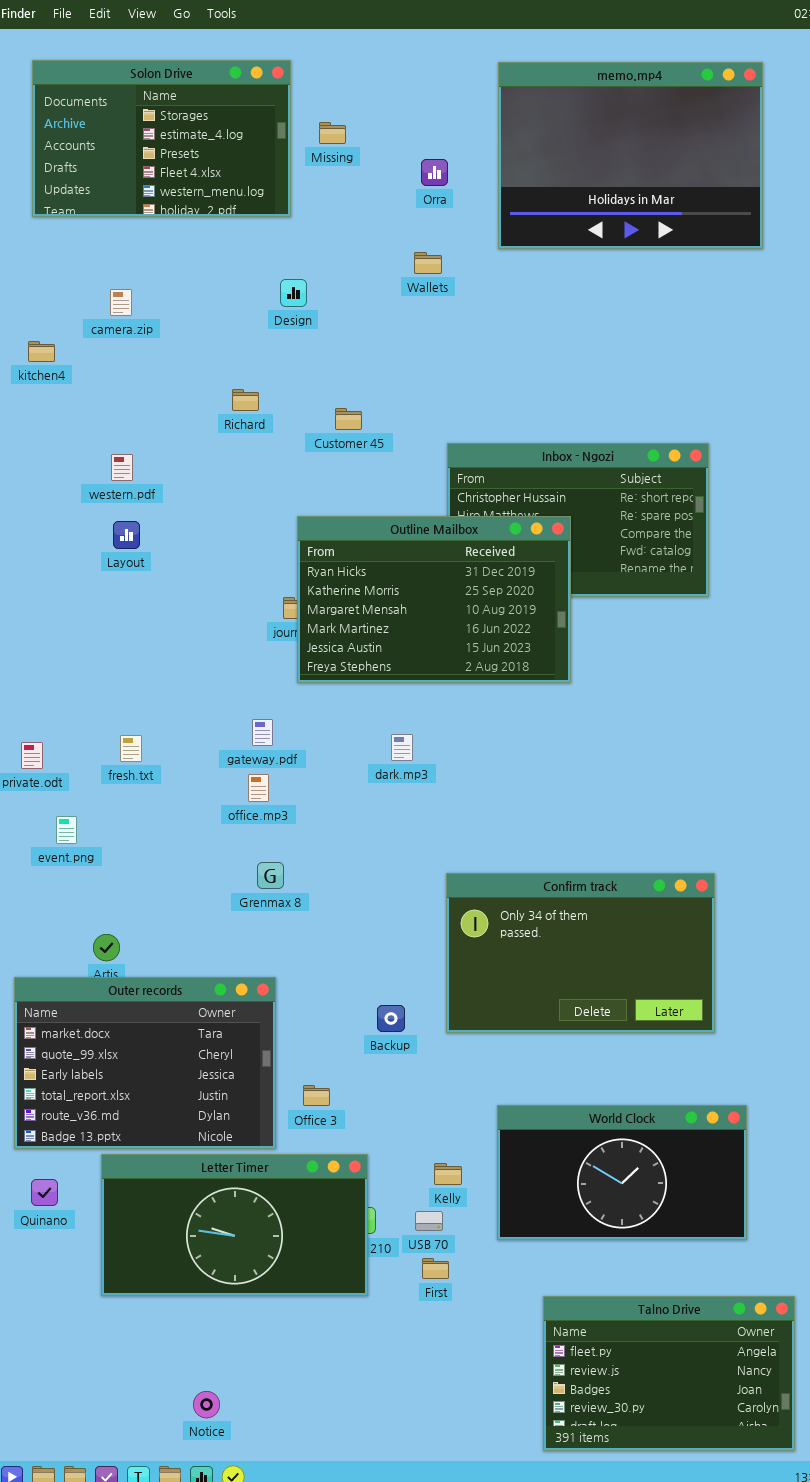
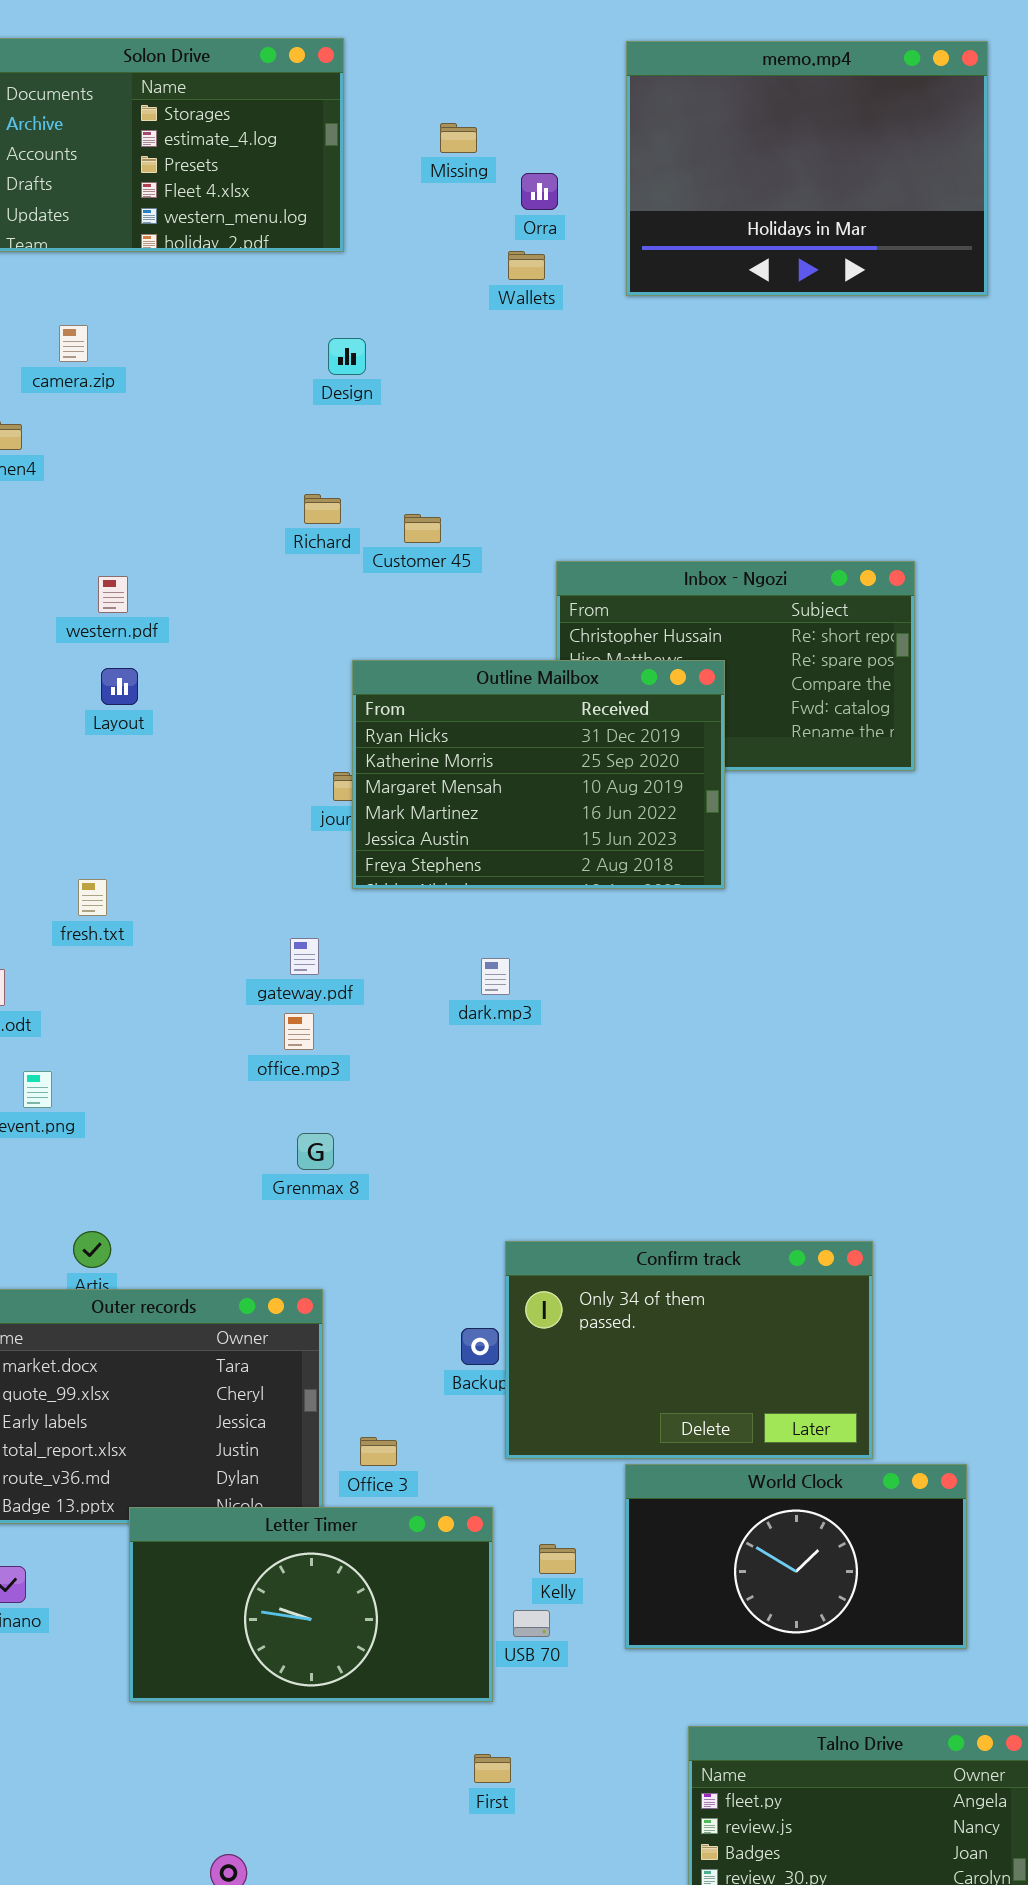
Missing: [319,122,346,144] -> [440,123,477,153], moved
Wallets: [414,252,442,274] -> [508,251,545,280], moved
camera.zip: [110,289,132,316] -> [59,325,88,362], moved
Richard: [232,389,259,411] -> [304,494,341,524], moved
fresh.txt: [120,735,142,762] -> [78,879,107,916], moved
Confirm track: [446,873,715,1033] -> [505,1241,873,1459], moved
Letter Timer: [101,1154,368,1296] -> [129,1507,493,1702], moved
First: [422,1258,449,1279] -> [474,1754,511,1783], moved

